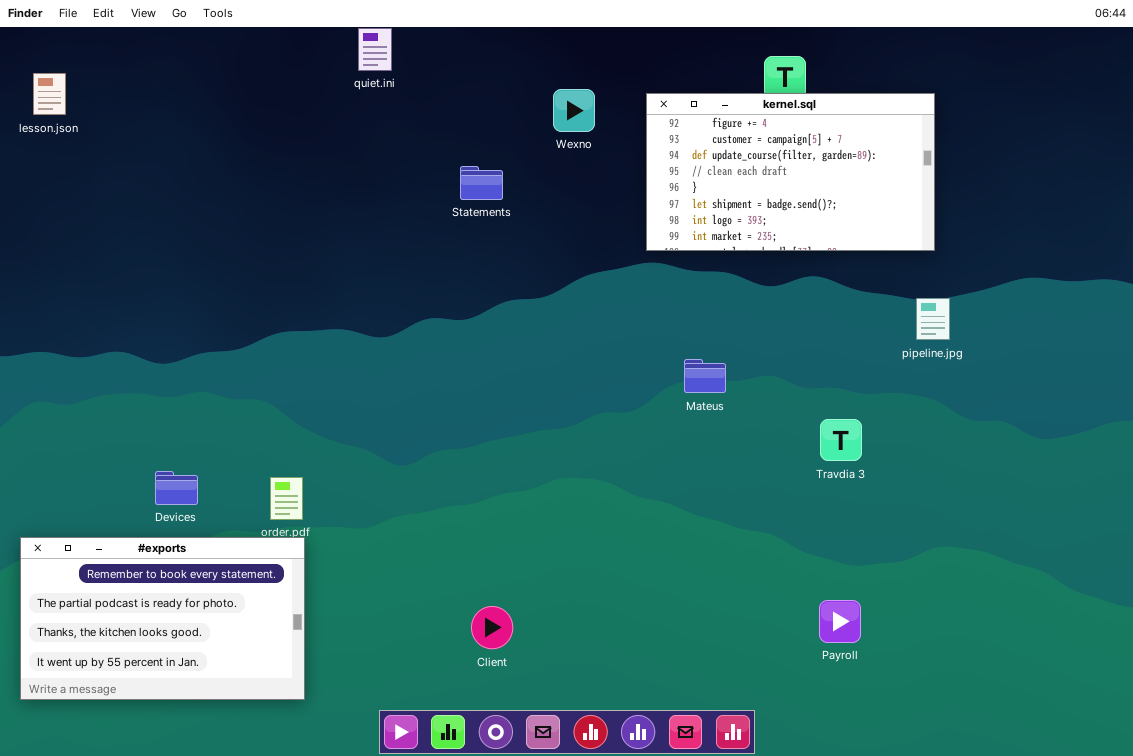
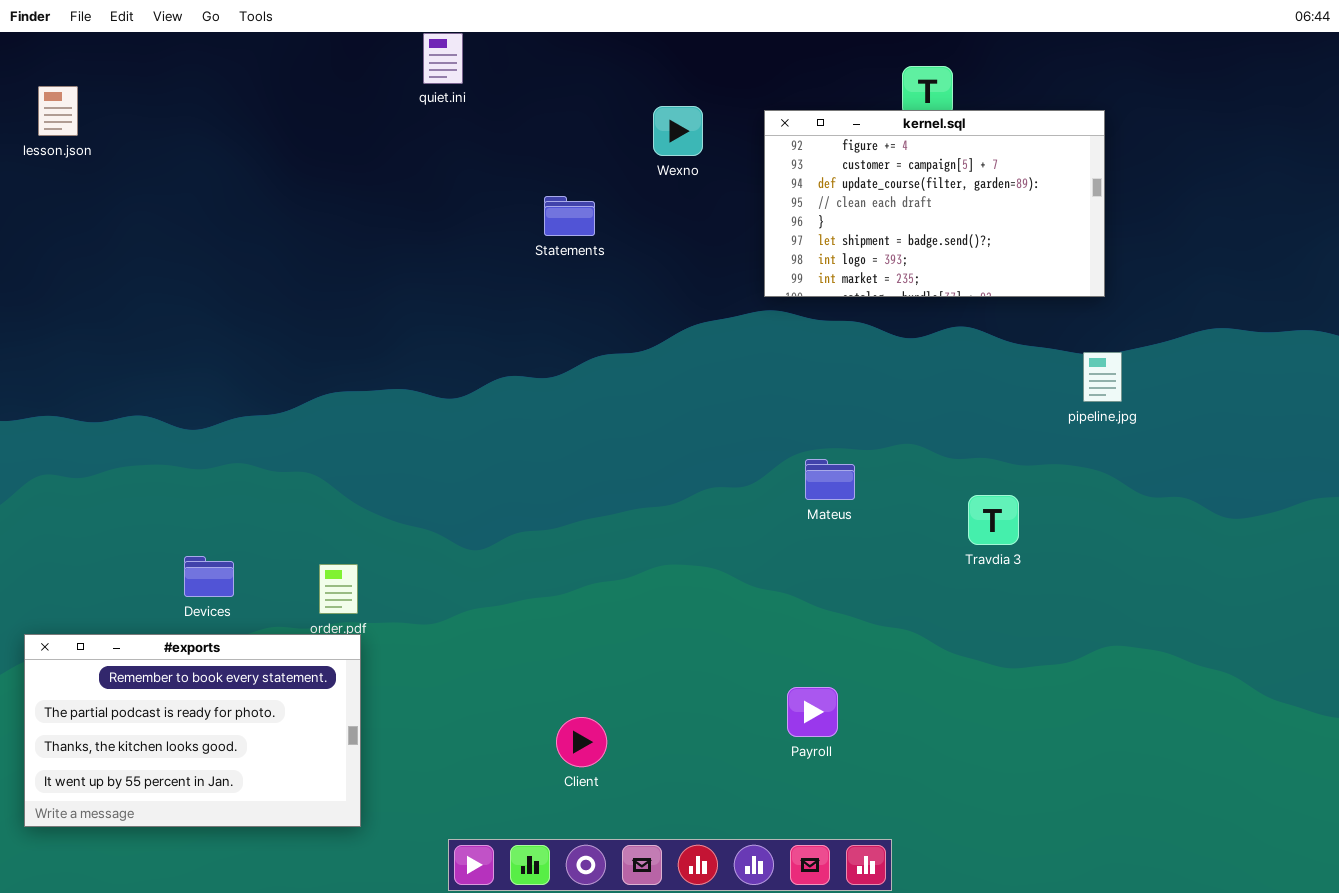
Mateus: [684,359,726,393] -> [805,459,855,500], moved
Payroll: [819,600,861,643] -> [787,687,838,737], moved

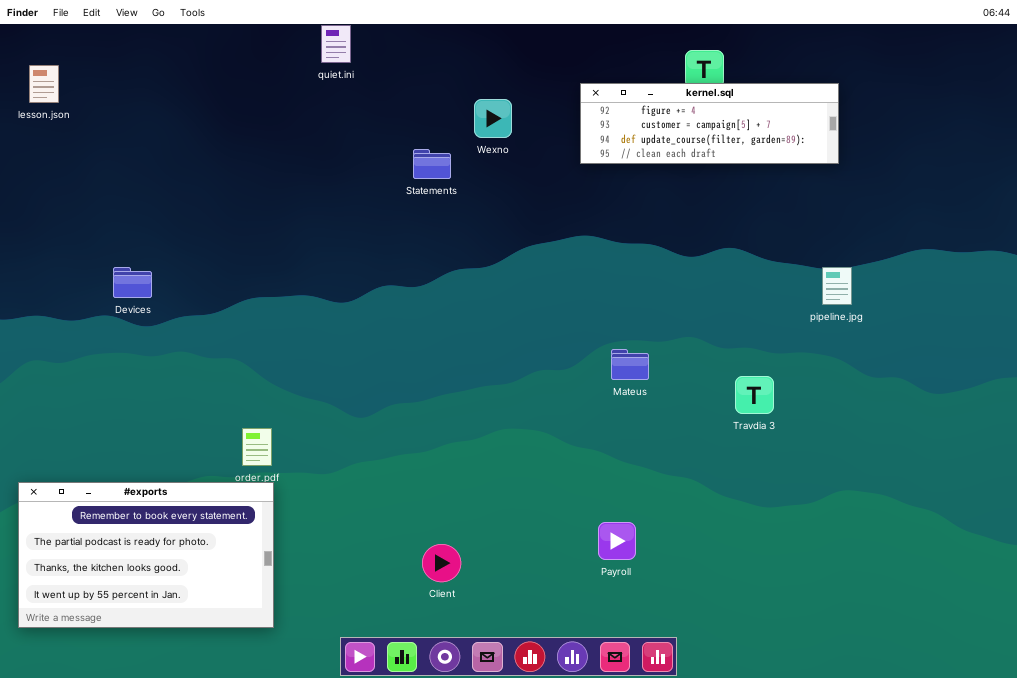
Wexno: [653,106,703,156] -> [474,99,512,138], moved
kernel.sql: [764,110,1105,297] -> [580,83,839,164], resized
Devices: [184,556,234,597] -> [113,267,152,298], moved

